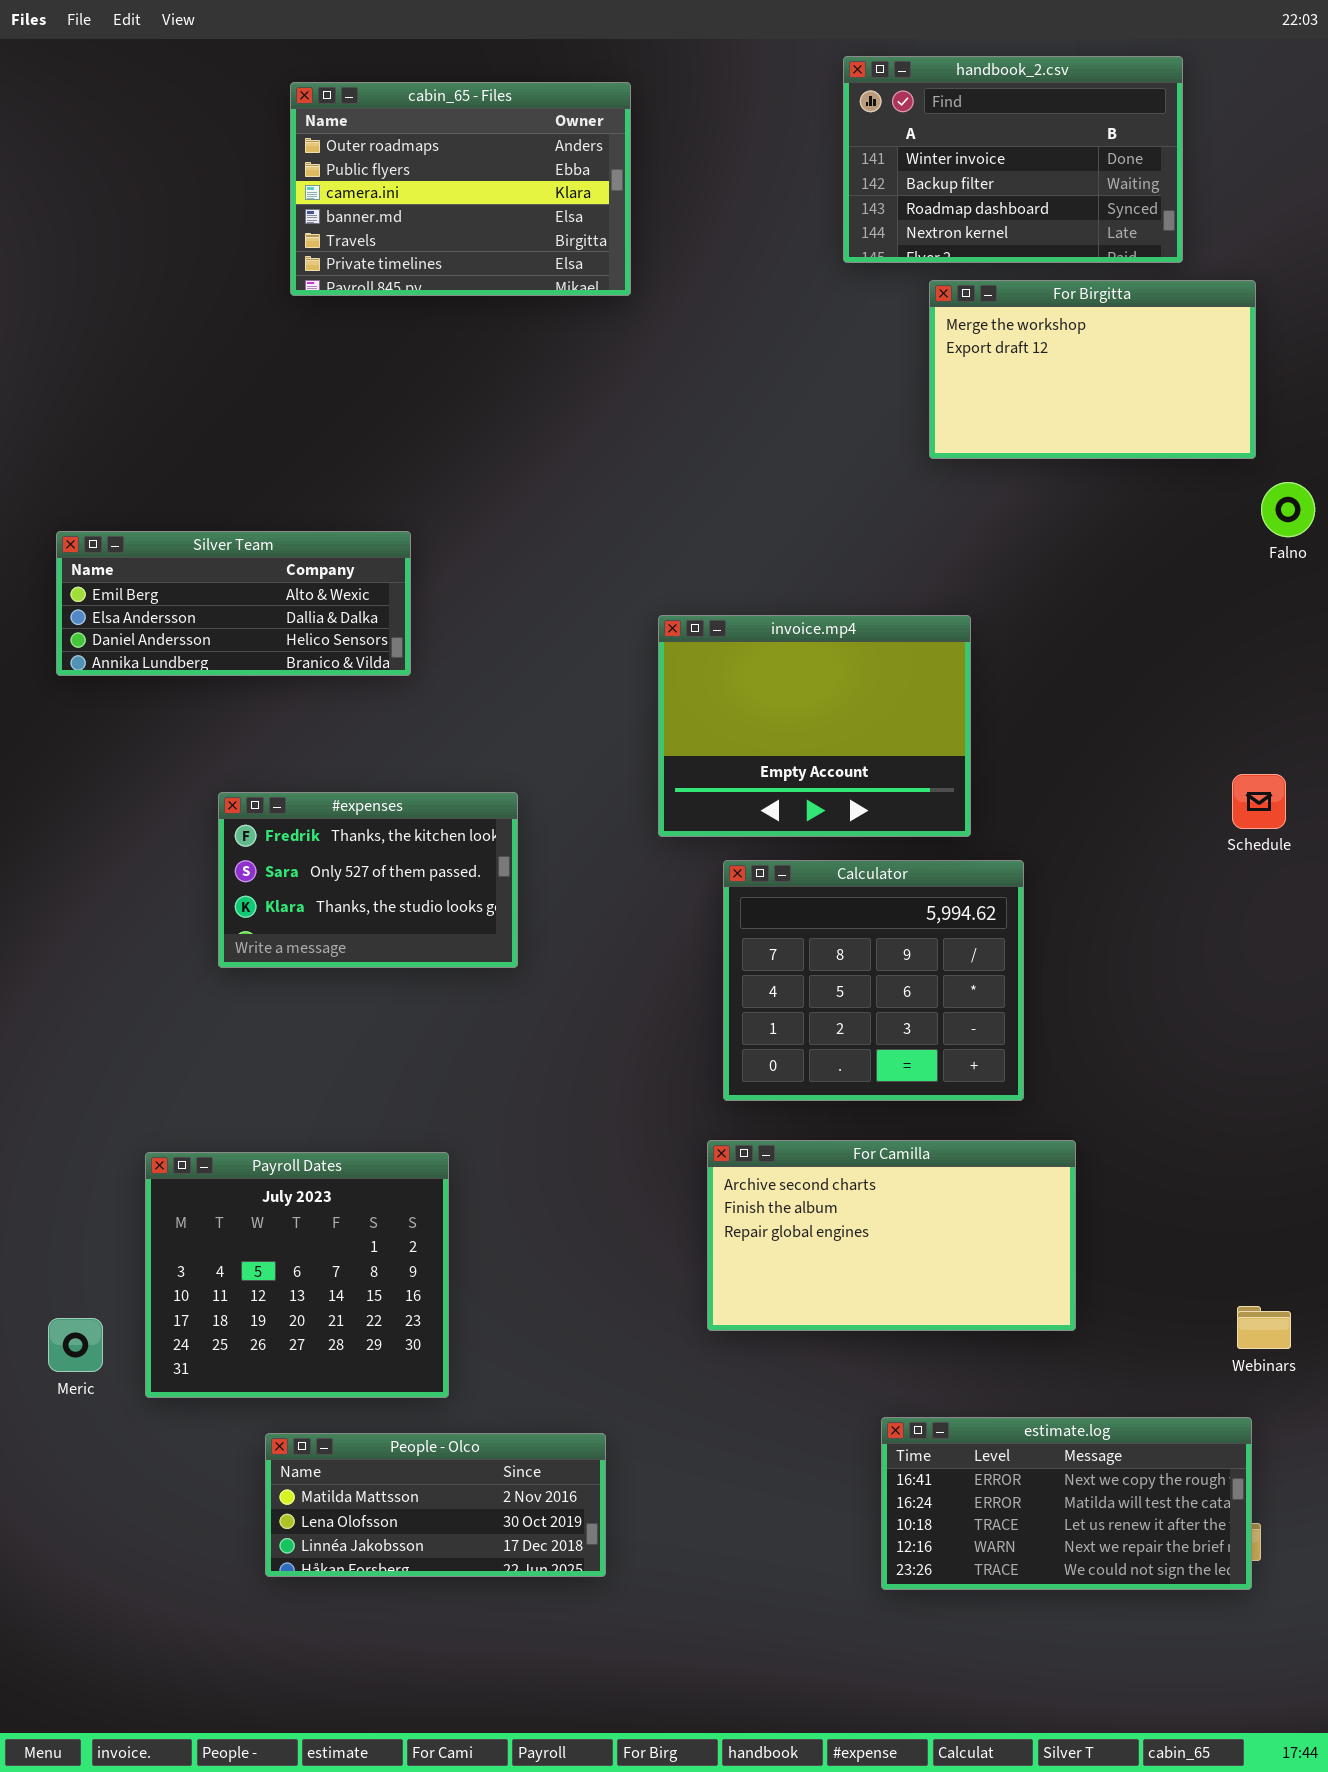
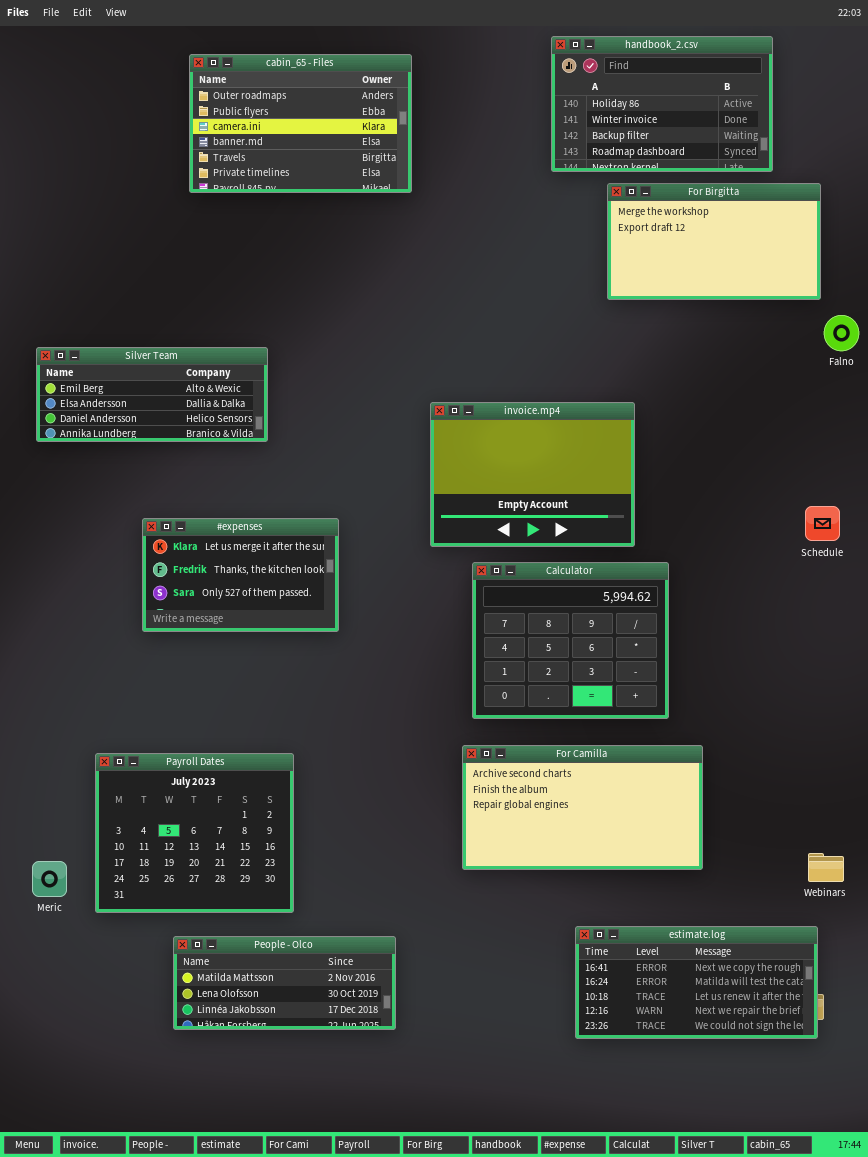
handbook_2.csv: [843,56,1183,263] -> [551,36,773,172], scrolled up 1 row
#expenses: [218,792,518,968] -> [142,518,339,632], scrolled up 1 row

